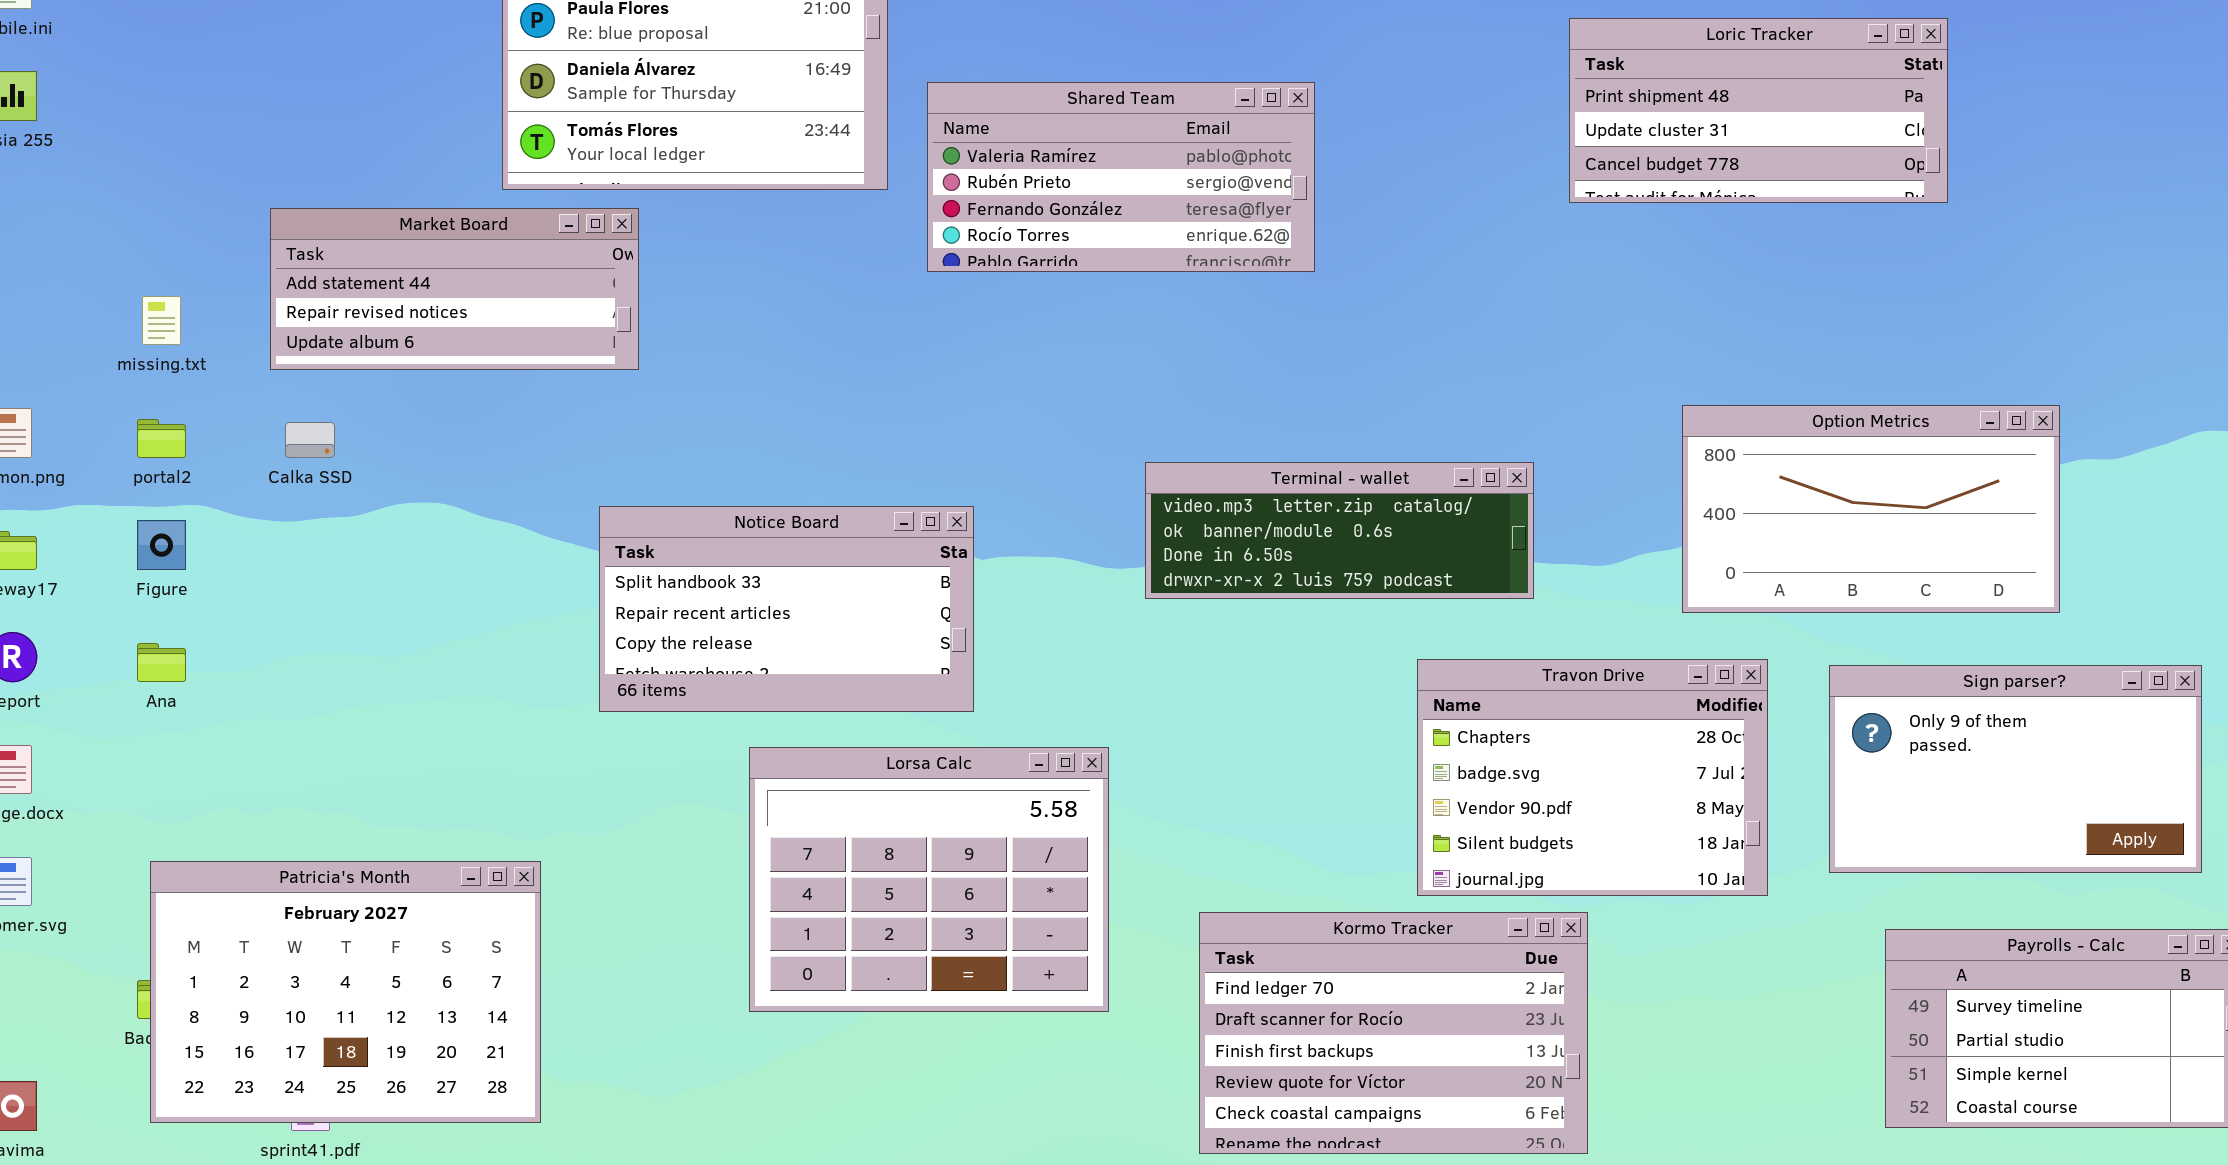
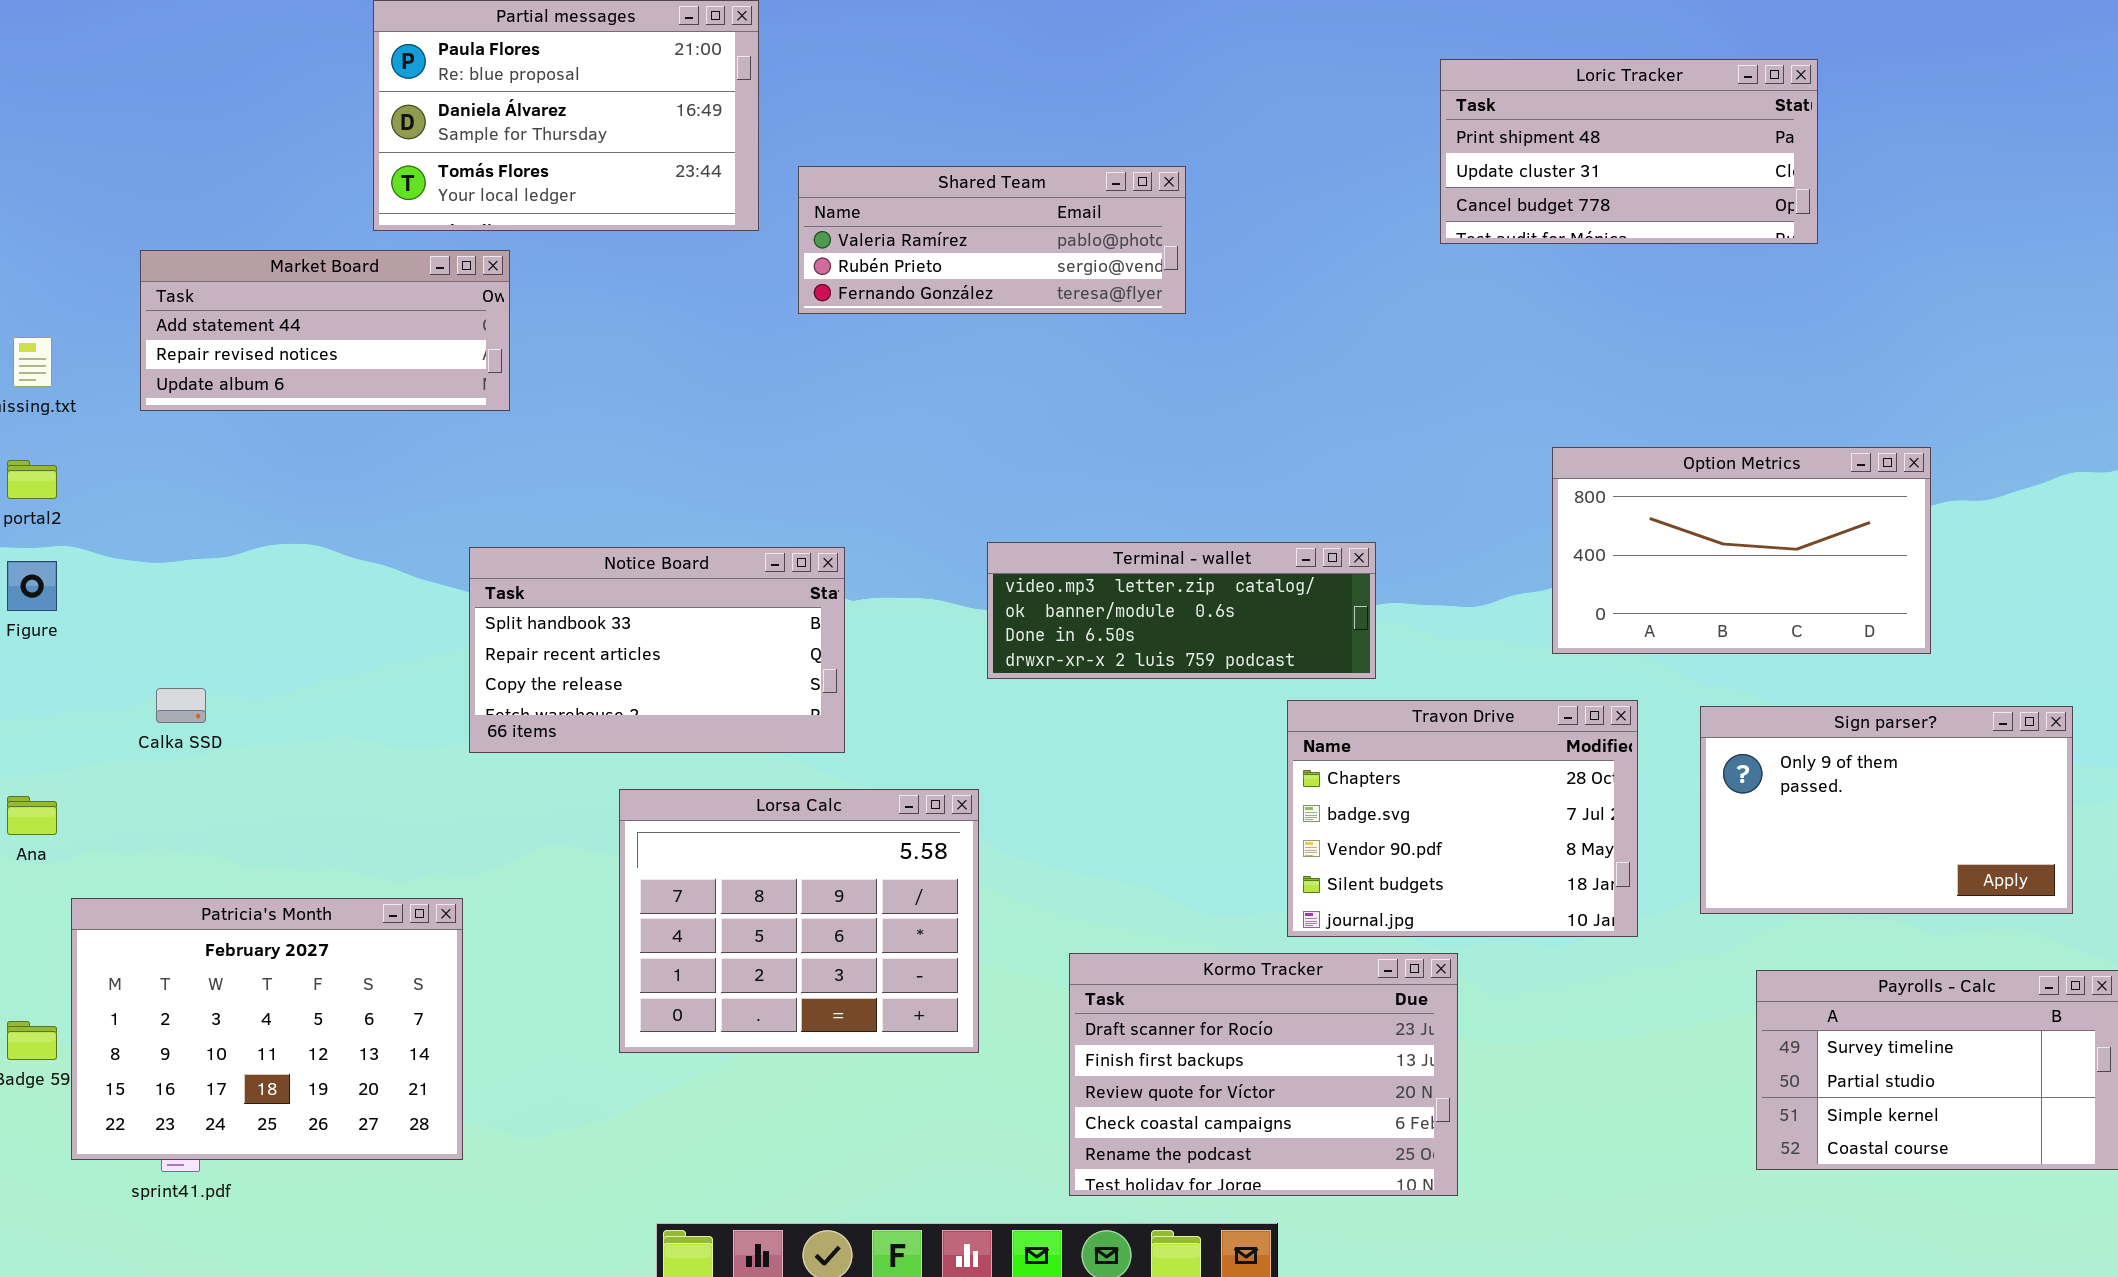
Shared Team: [927,82,1315,272] -> [798,166,1186,314], resized
Calka SSD: [285,422,335,458] -> [156,688,206,723], moved
Terminal - wallet: [1145,462,1534,599] -> [987,542,1376,679], moved
Ana: [137,643,186,682] -> [7,796,57,835], moved
Patricia's Month: [150,861,541,1123] -> [71,898,463,1160], moved
Kormo Tracker: [1199,912,1588,1154] -> [1069,953,1458,1196], scrolled down 1 row

